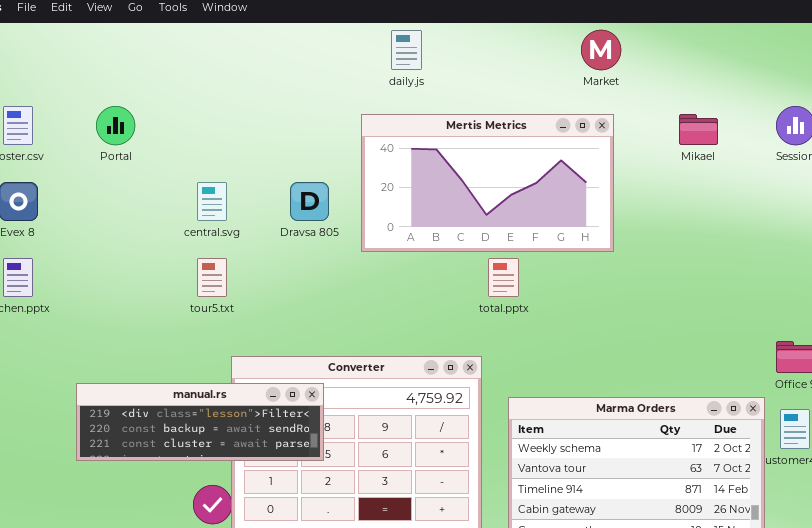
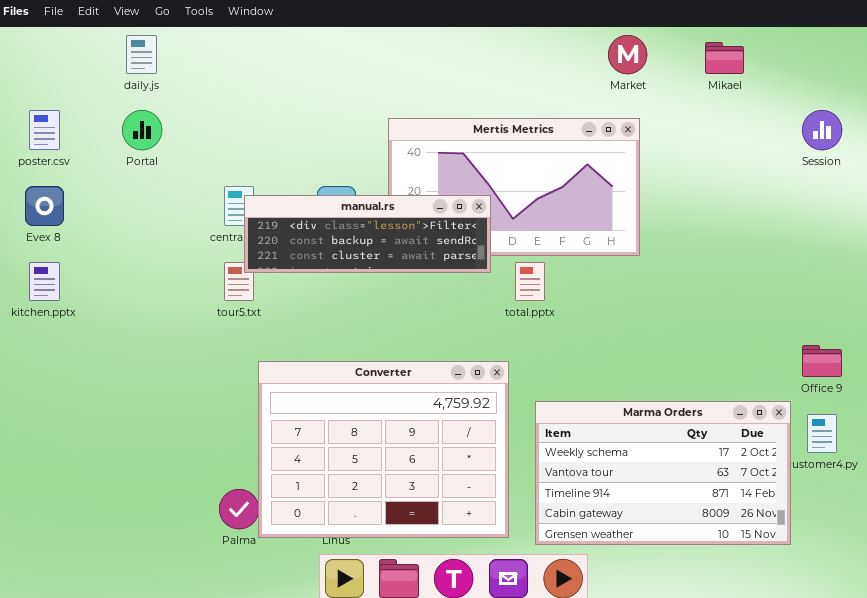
daily.js: [391,30,422,70] -> [126,35,157,74], moved
Mikael: [679,114,718,145] -> [705,42,744,74], moved
manual.rs: [76,383,324,461] -> [244,195,491,273], moved

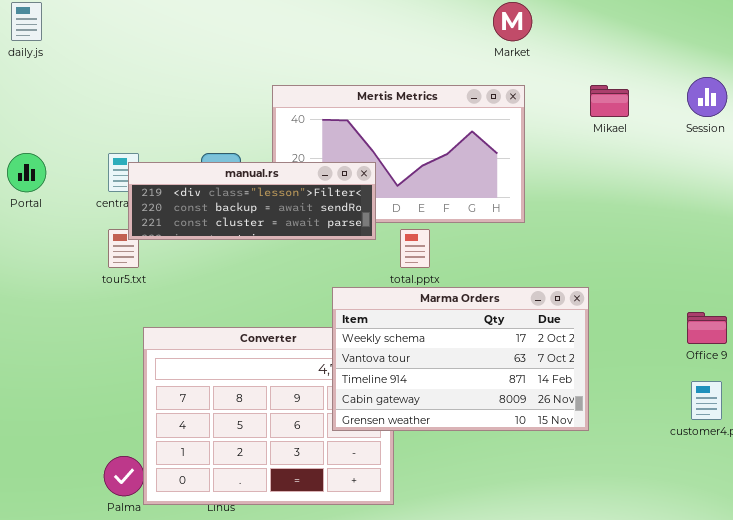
Mikael: [705,42,744,74] -> [590,85,629,117], moved
Portal: [122,110,162,150] -> [7,153,46,192], moved
Marma Orders: [535,401,791,545] -> [332,287,589,431], moved

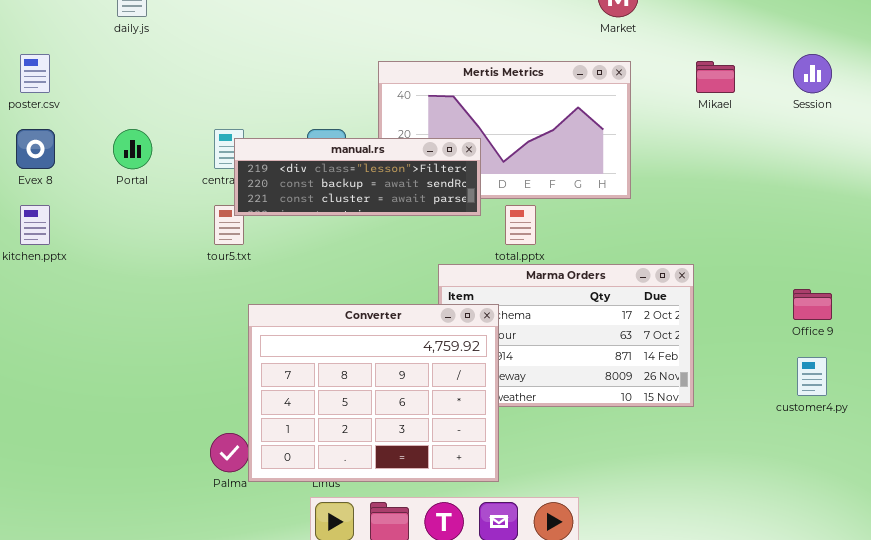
Converter: [143,327,394,505] -> [248,304,499,482], raised

